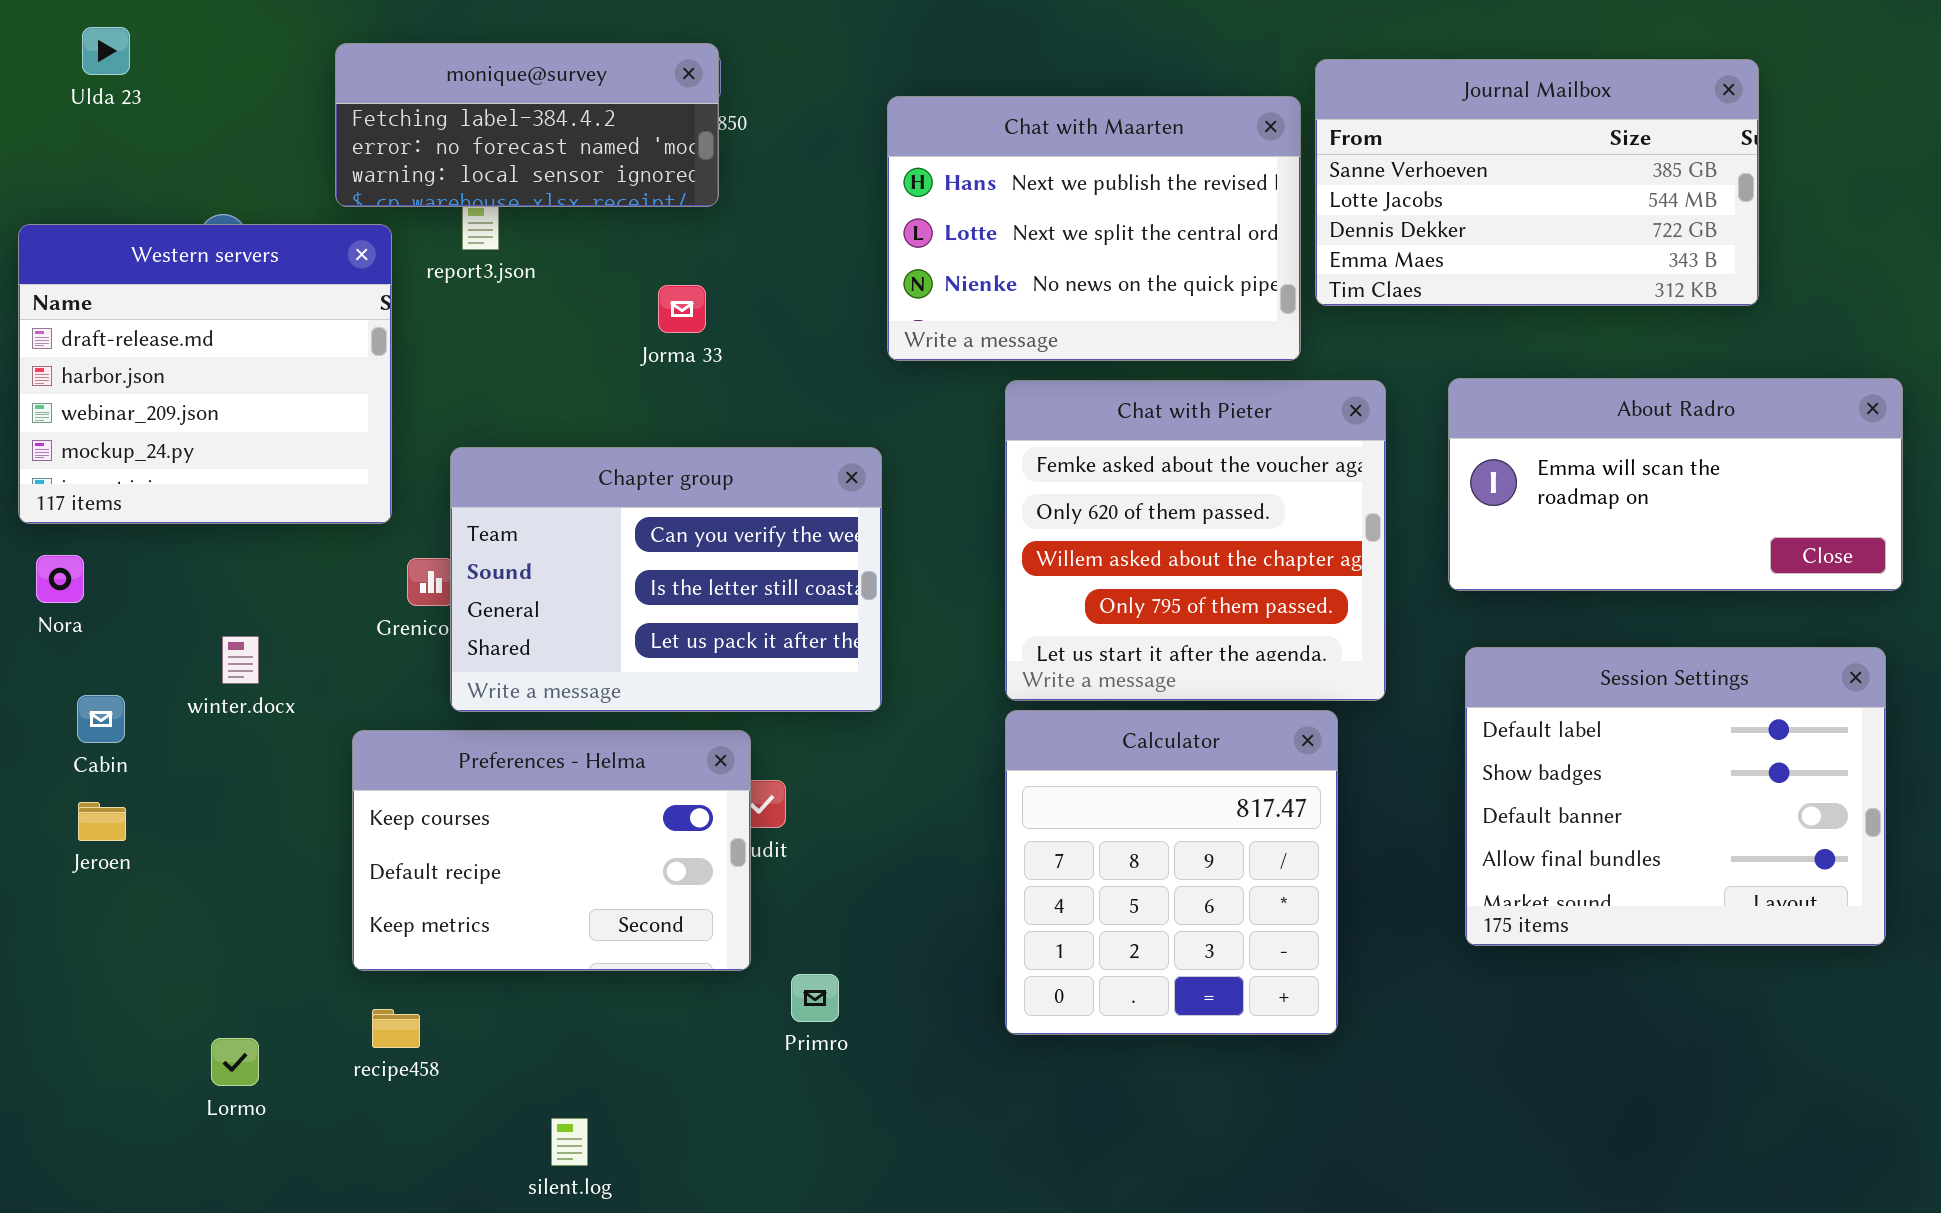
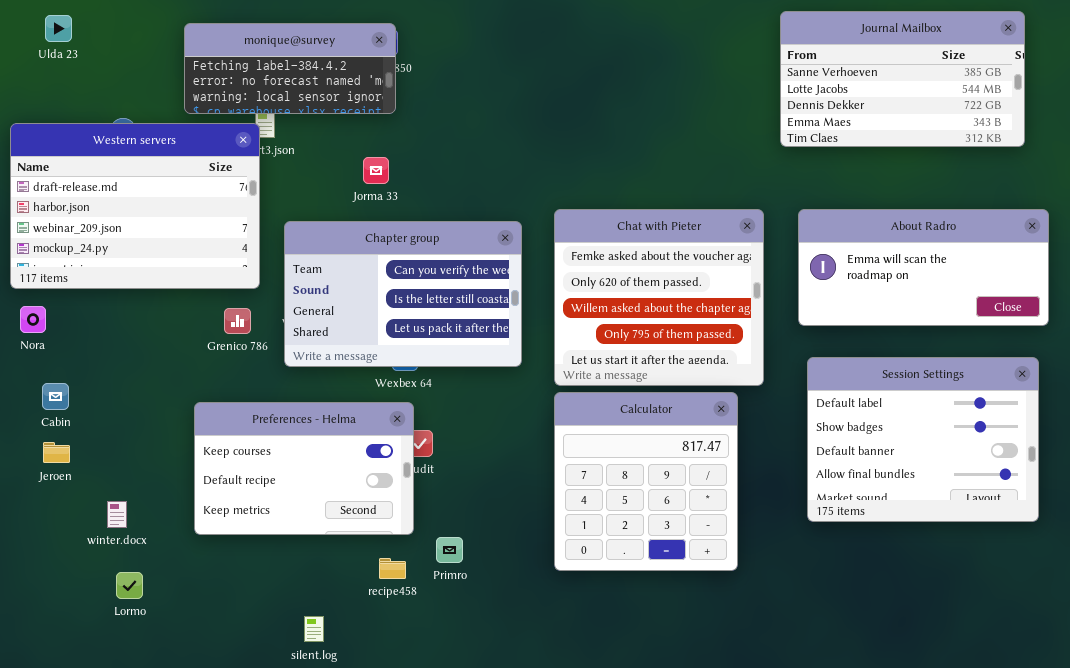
Journal Mailbox: [1315,59,1759,306] -> [780,11,1025,147], moved
Chat with Maarten: [887,96,1301,361] -> none, closed
Western servers: [18,224,392,524] -> [10,123,260,289], resized
Chapter group: [450,447,882,712] -> [284,221,522,367], moved
winter.docx: [222,636,259,684] -> [107,501,127,528], moved
recipe458: [372,1009,420,1048] -> [379,558,406,579], moved

